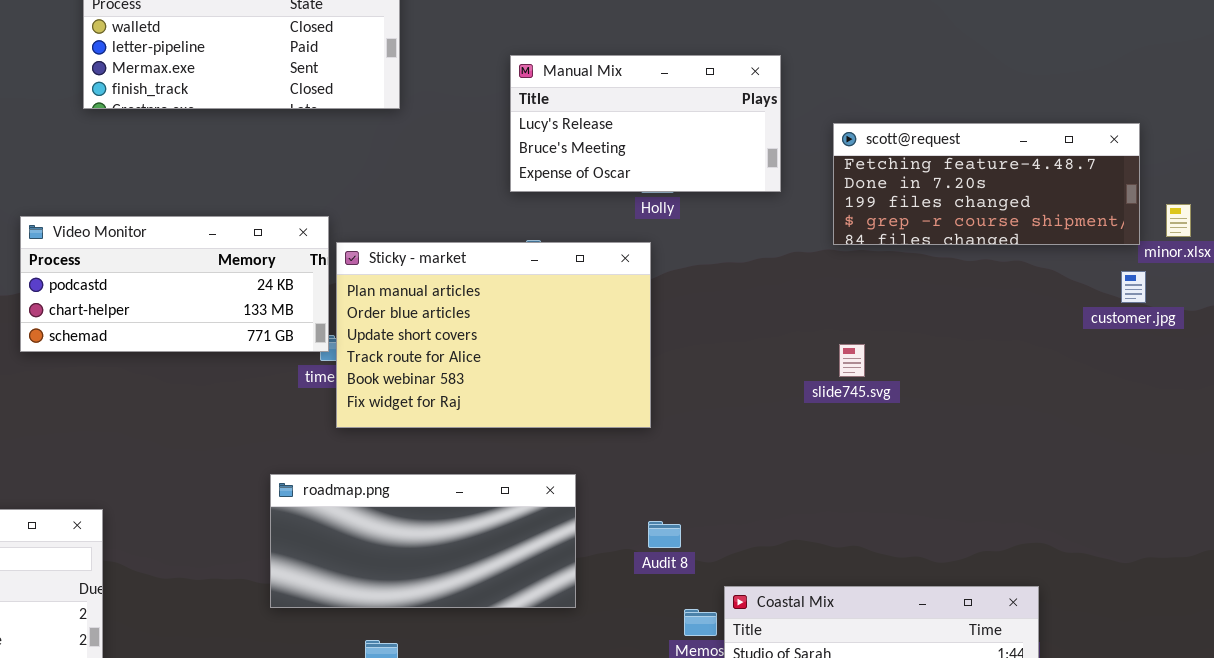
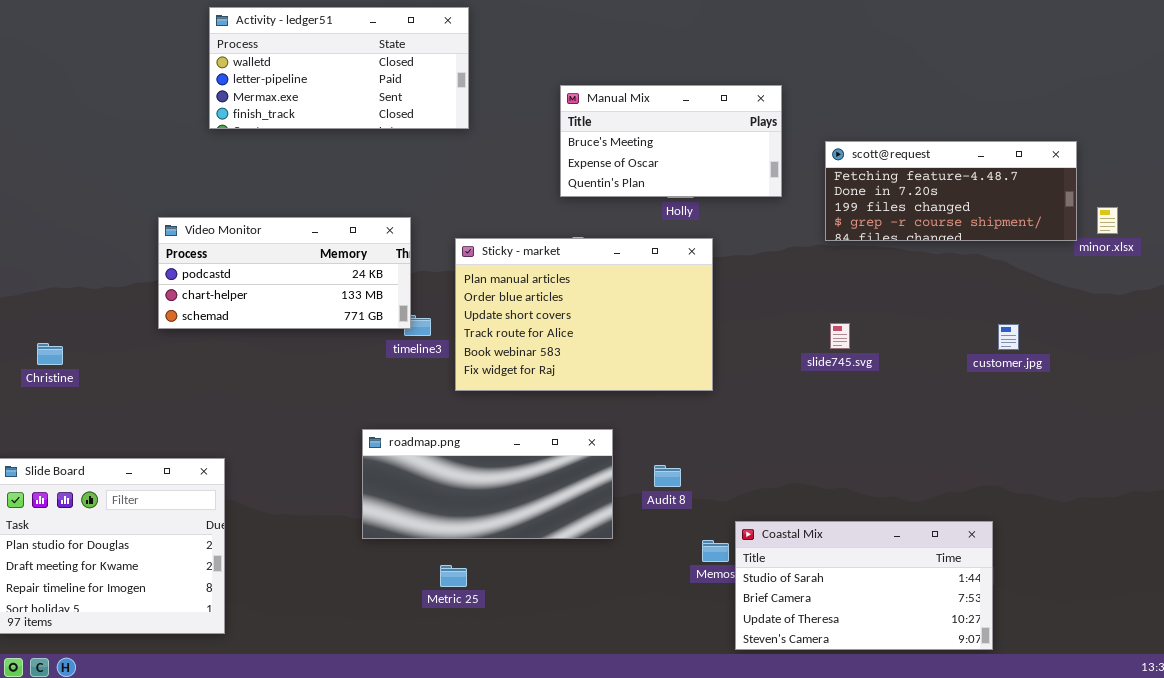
Manual Mix: [510,55,781,192] -> [560,85,782,197], scrolled down 1 row
Sticky - market: [336,242,651,428] -> [455,238,713,391], moved
customer.jpg: [1121,271,1146,303] -> [998,324,1019,350], moved
Audit 8: [648,521,681,548] -> [654,465,681,487], moved

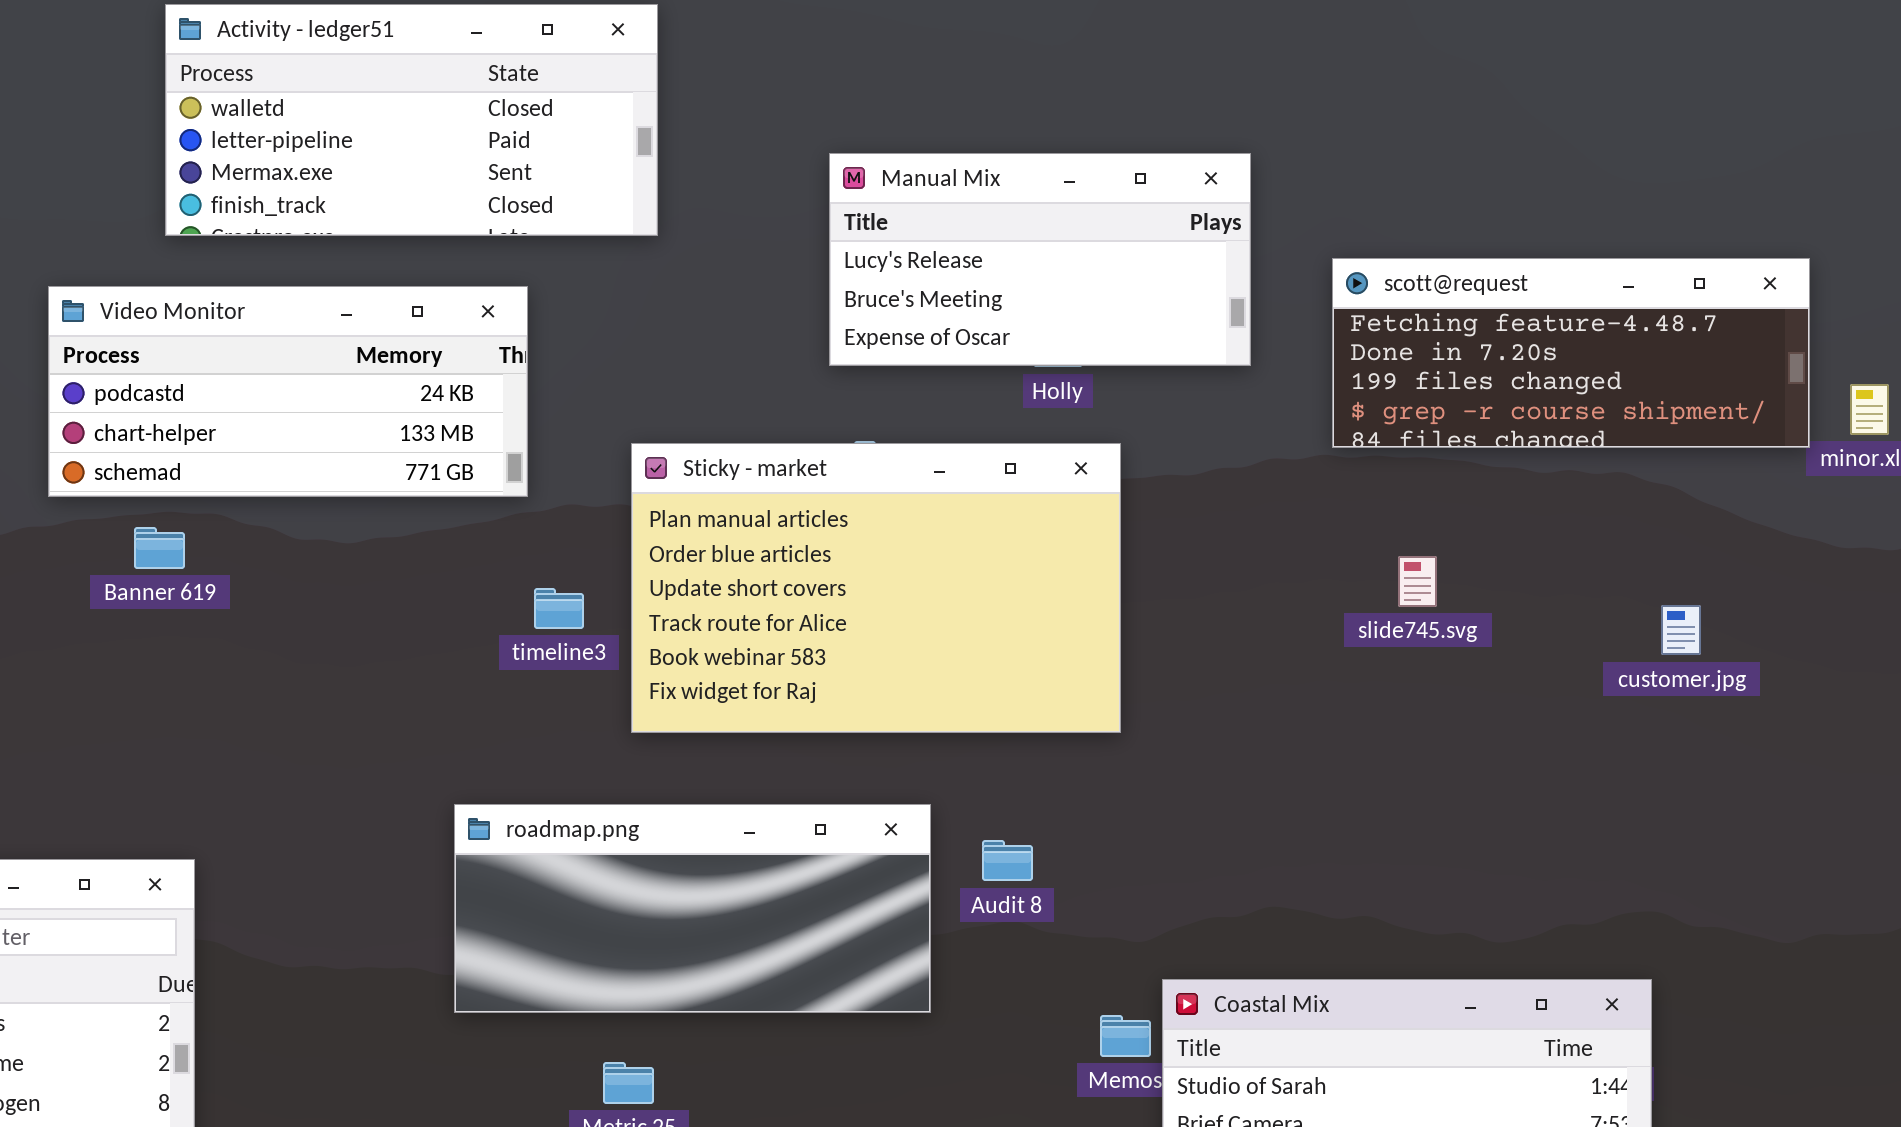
Manual Mix: [560,85,782,197] -> [829,153,1251,366], scrolled up 1 row
Video Monitor: [158,217,411,329] -> [48,286,528,497], moved
slide745.svg: [830,323,850,349] -> [1398,556,1437,607], moved
Audit 8: [654,465,681,487] -> [982,840,1033,881], moved

